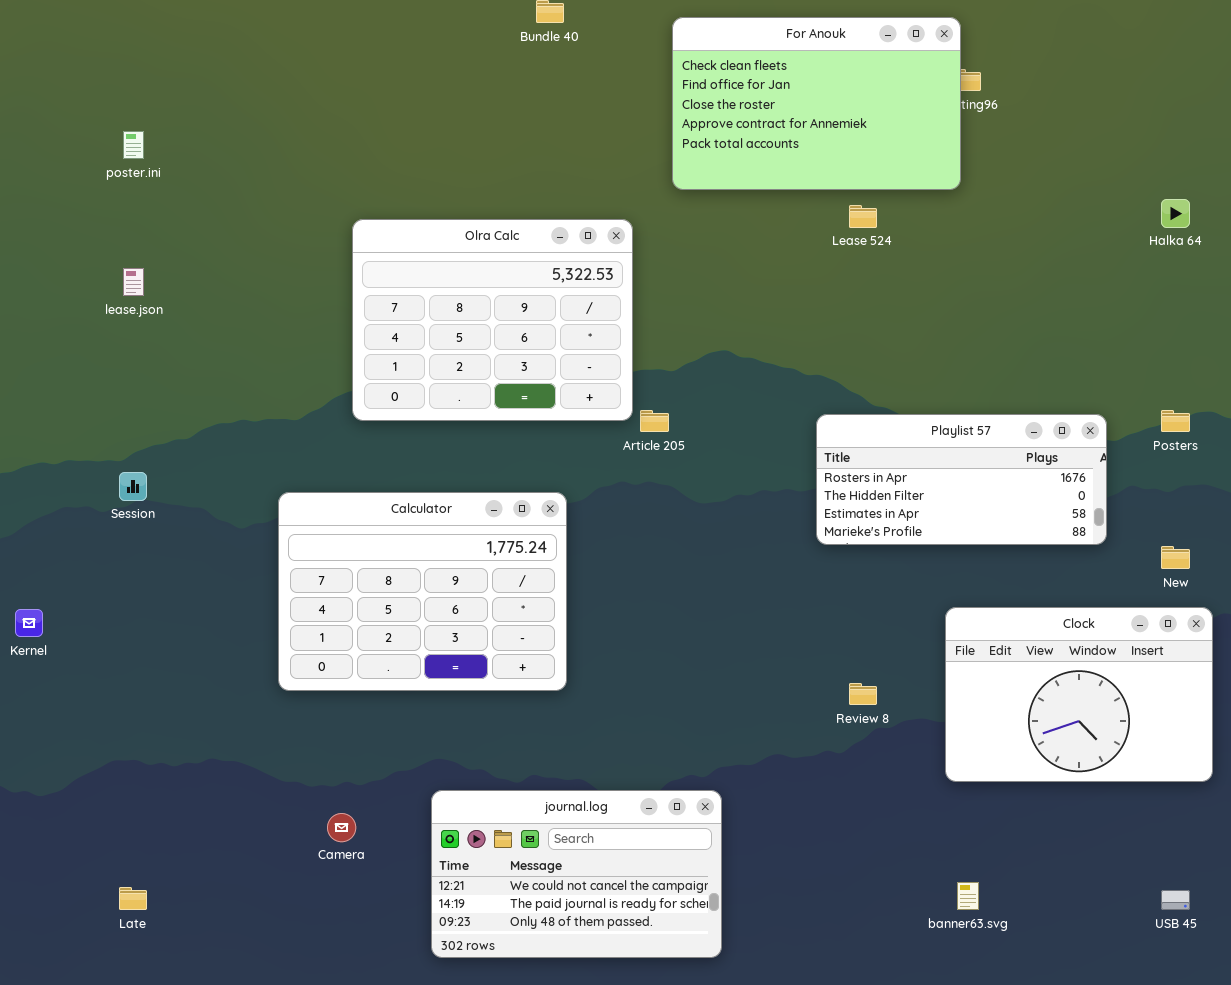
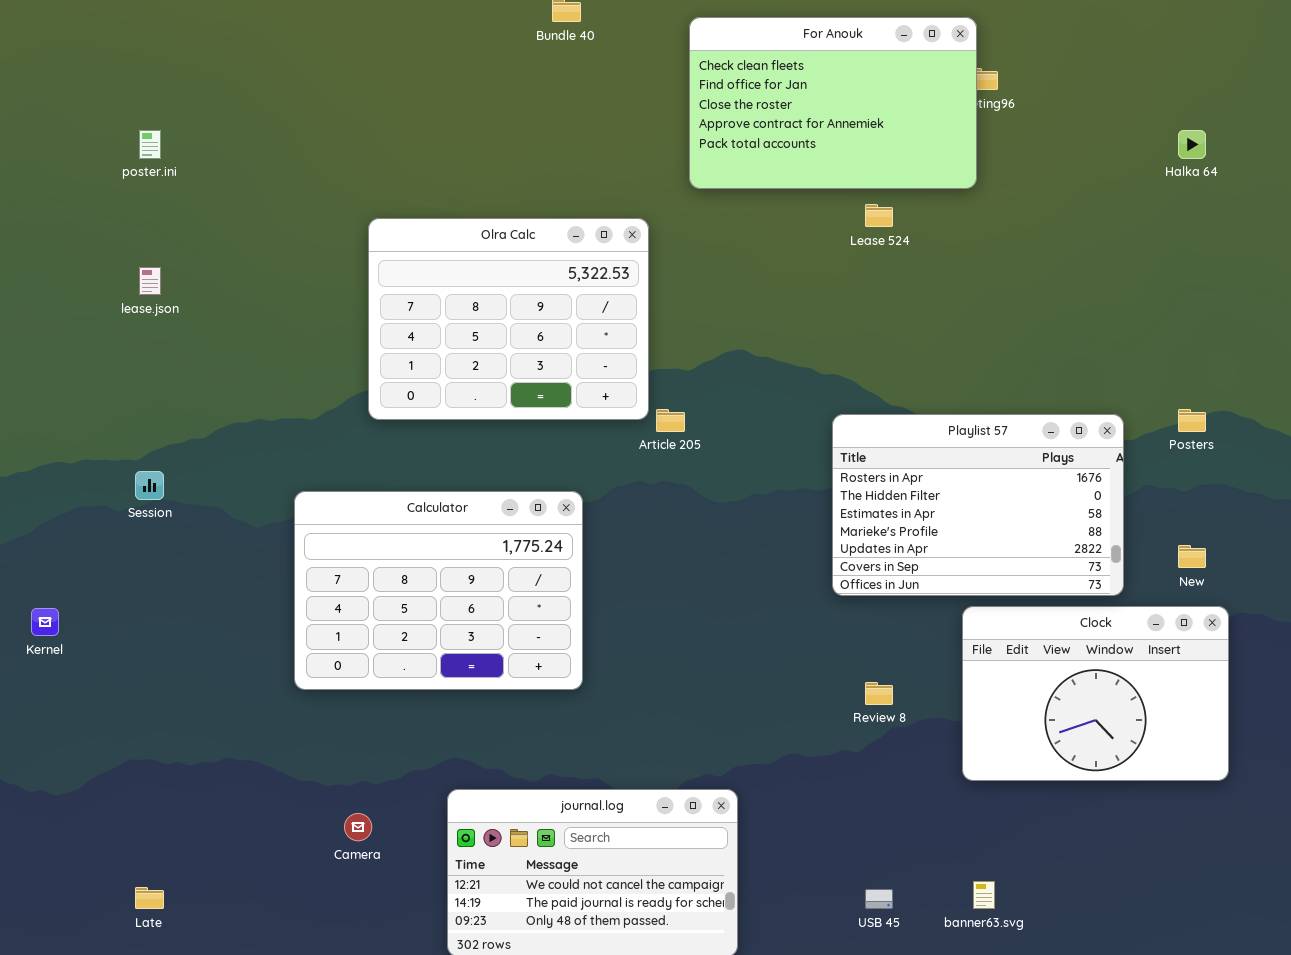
Halka 64: [1161,199,1190,228] -> [1178,130,1206,159], moved
Playlist 57: [816,414,1107,545] -> [832,414,1124,596], resized
USB 45: [1161,890,1190,910] -> [865,889,893,909], moved

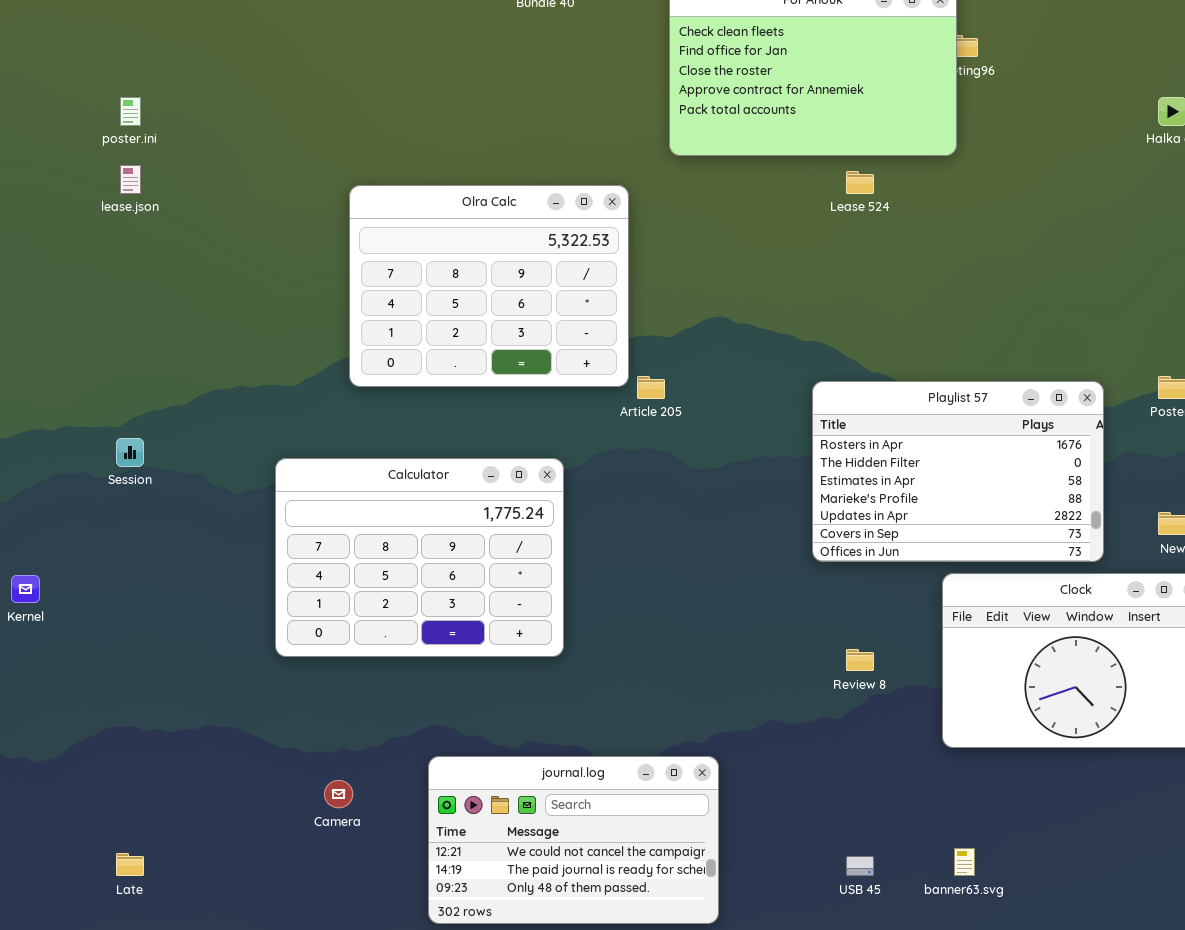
lease.json: [139,267,161,295] -> [120,165,141,194], moved

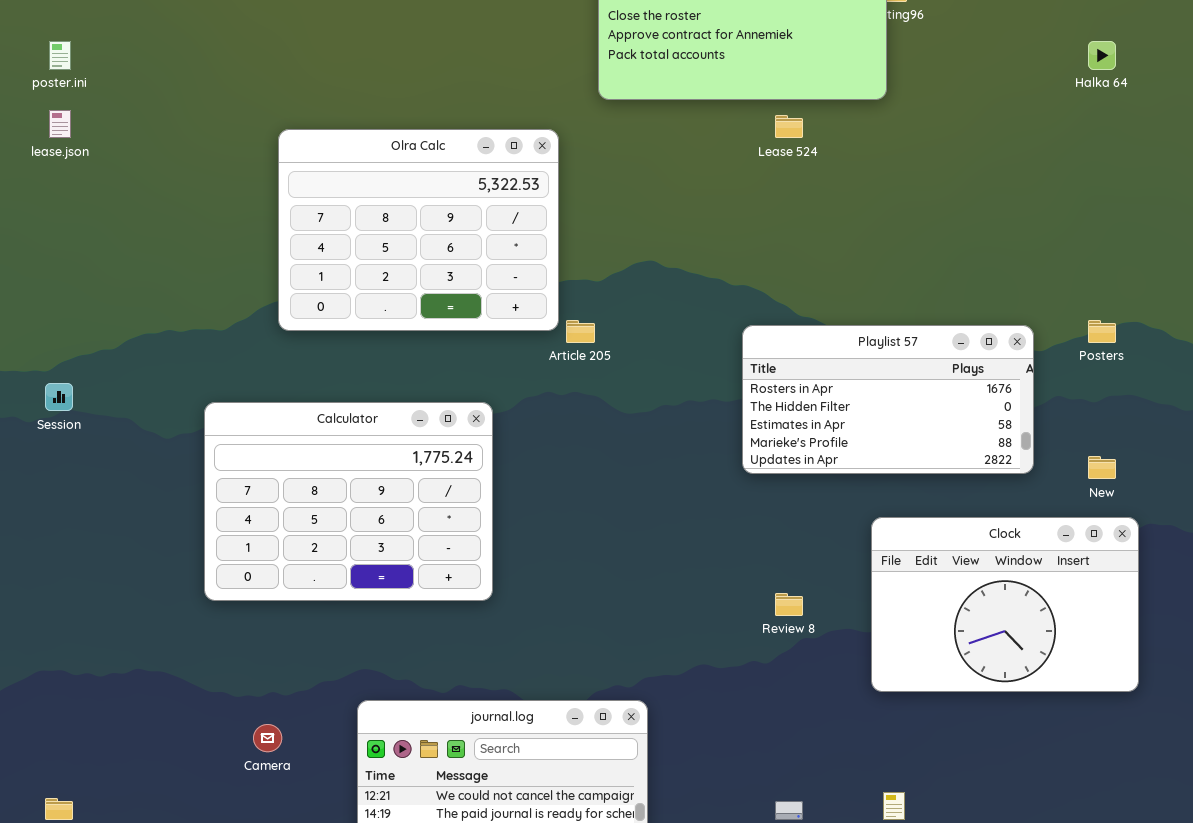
Playlist 57: [812,381,1104,562] -> [742,325,1034,474], resized

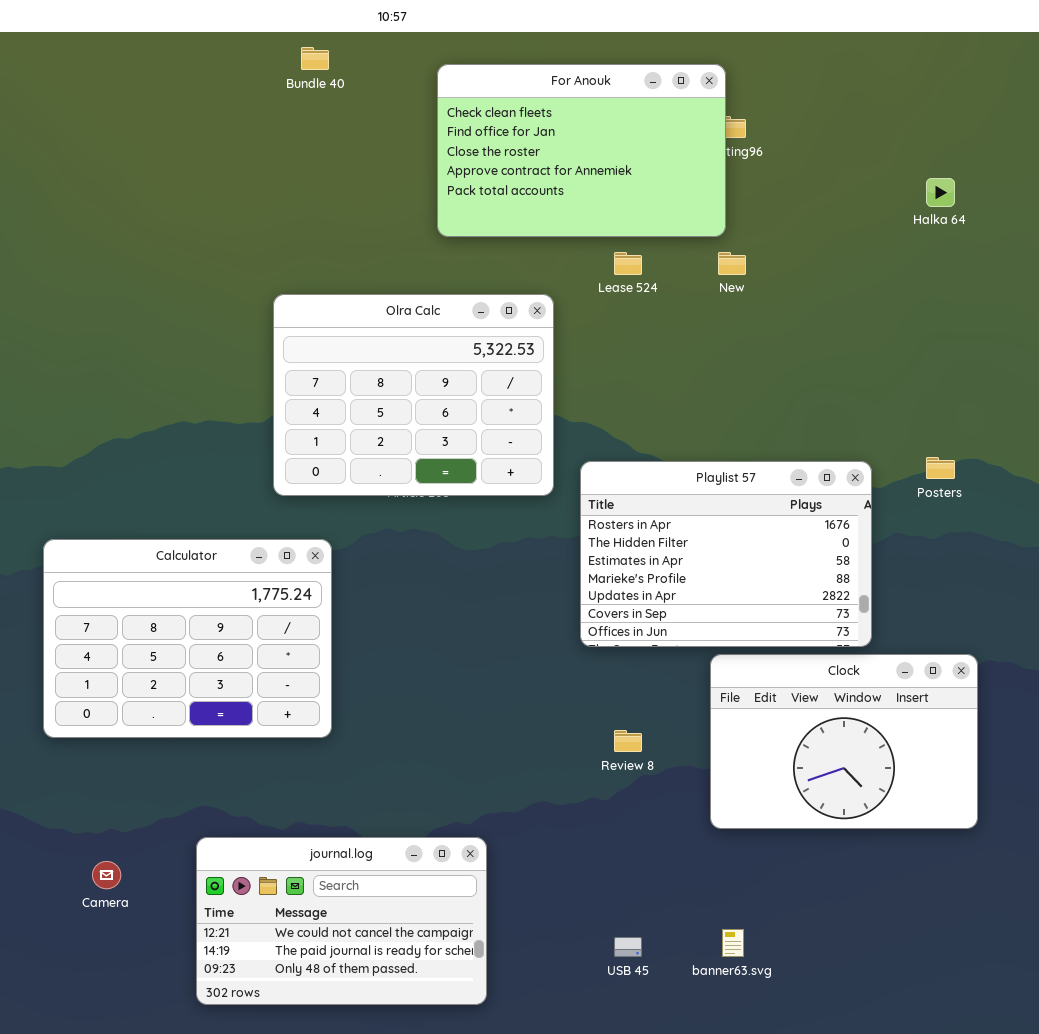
Olra Calc: [278,129,559,331] -> [273,294,554,496], moved
Playlist 57: [742,325,1034,474] -> [580,461,872,647], resized
New: [1088,456,1116,479] -> [718,252,746,275], moved

